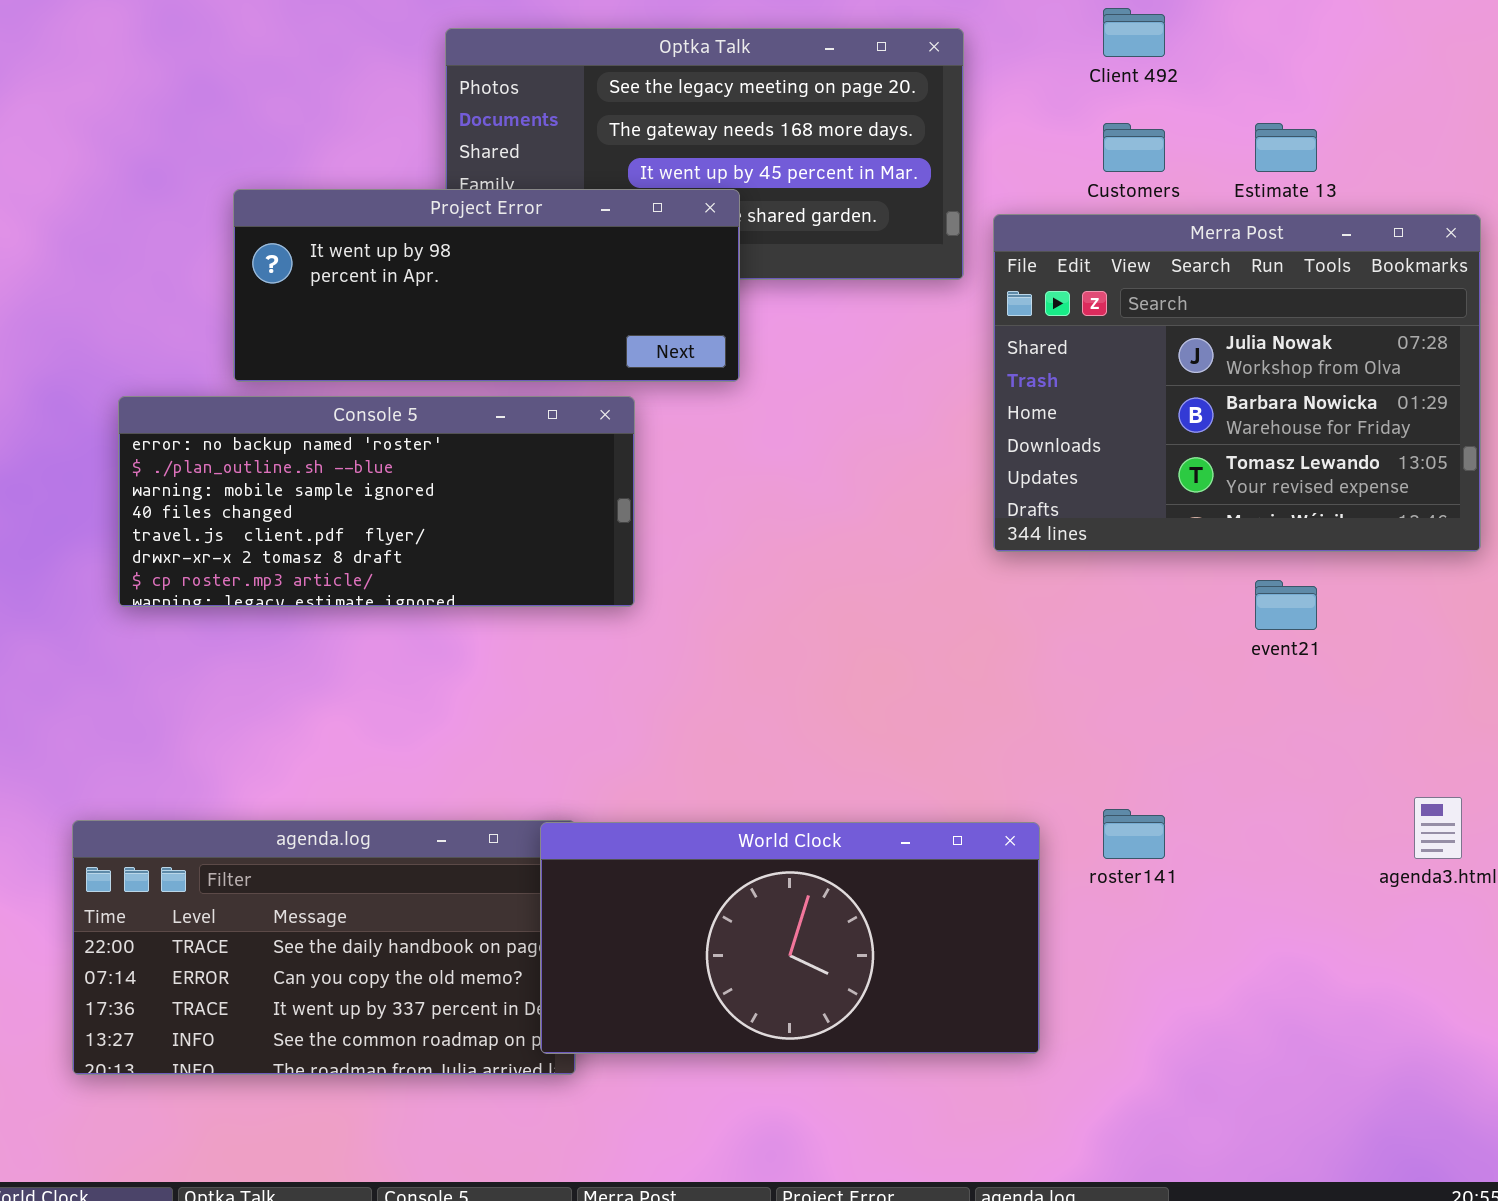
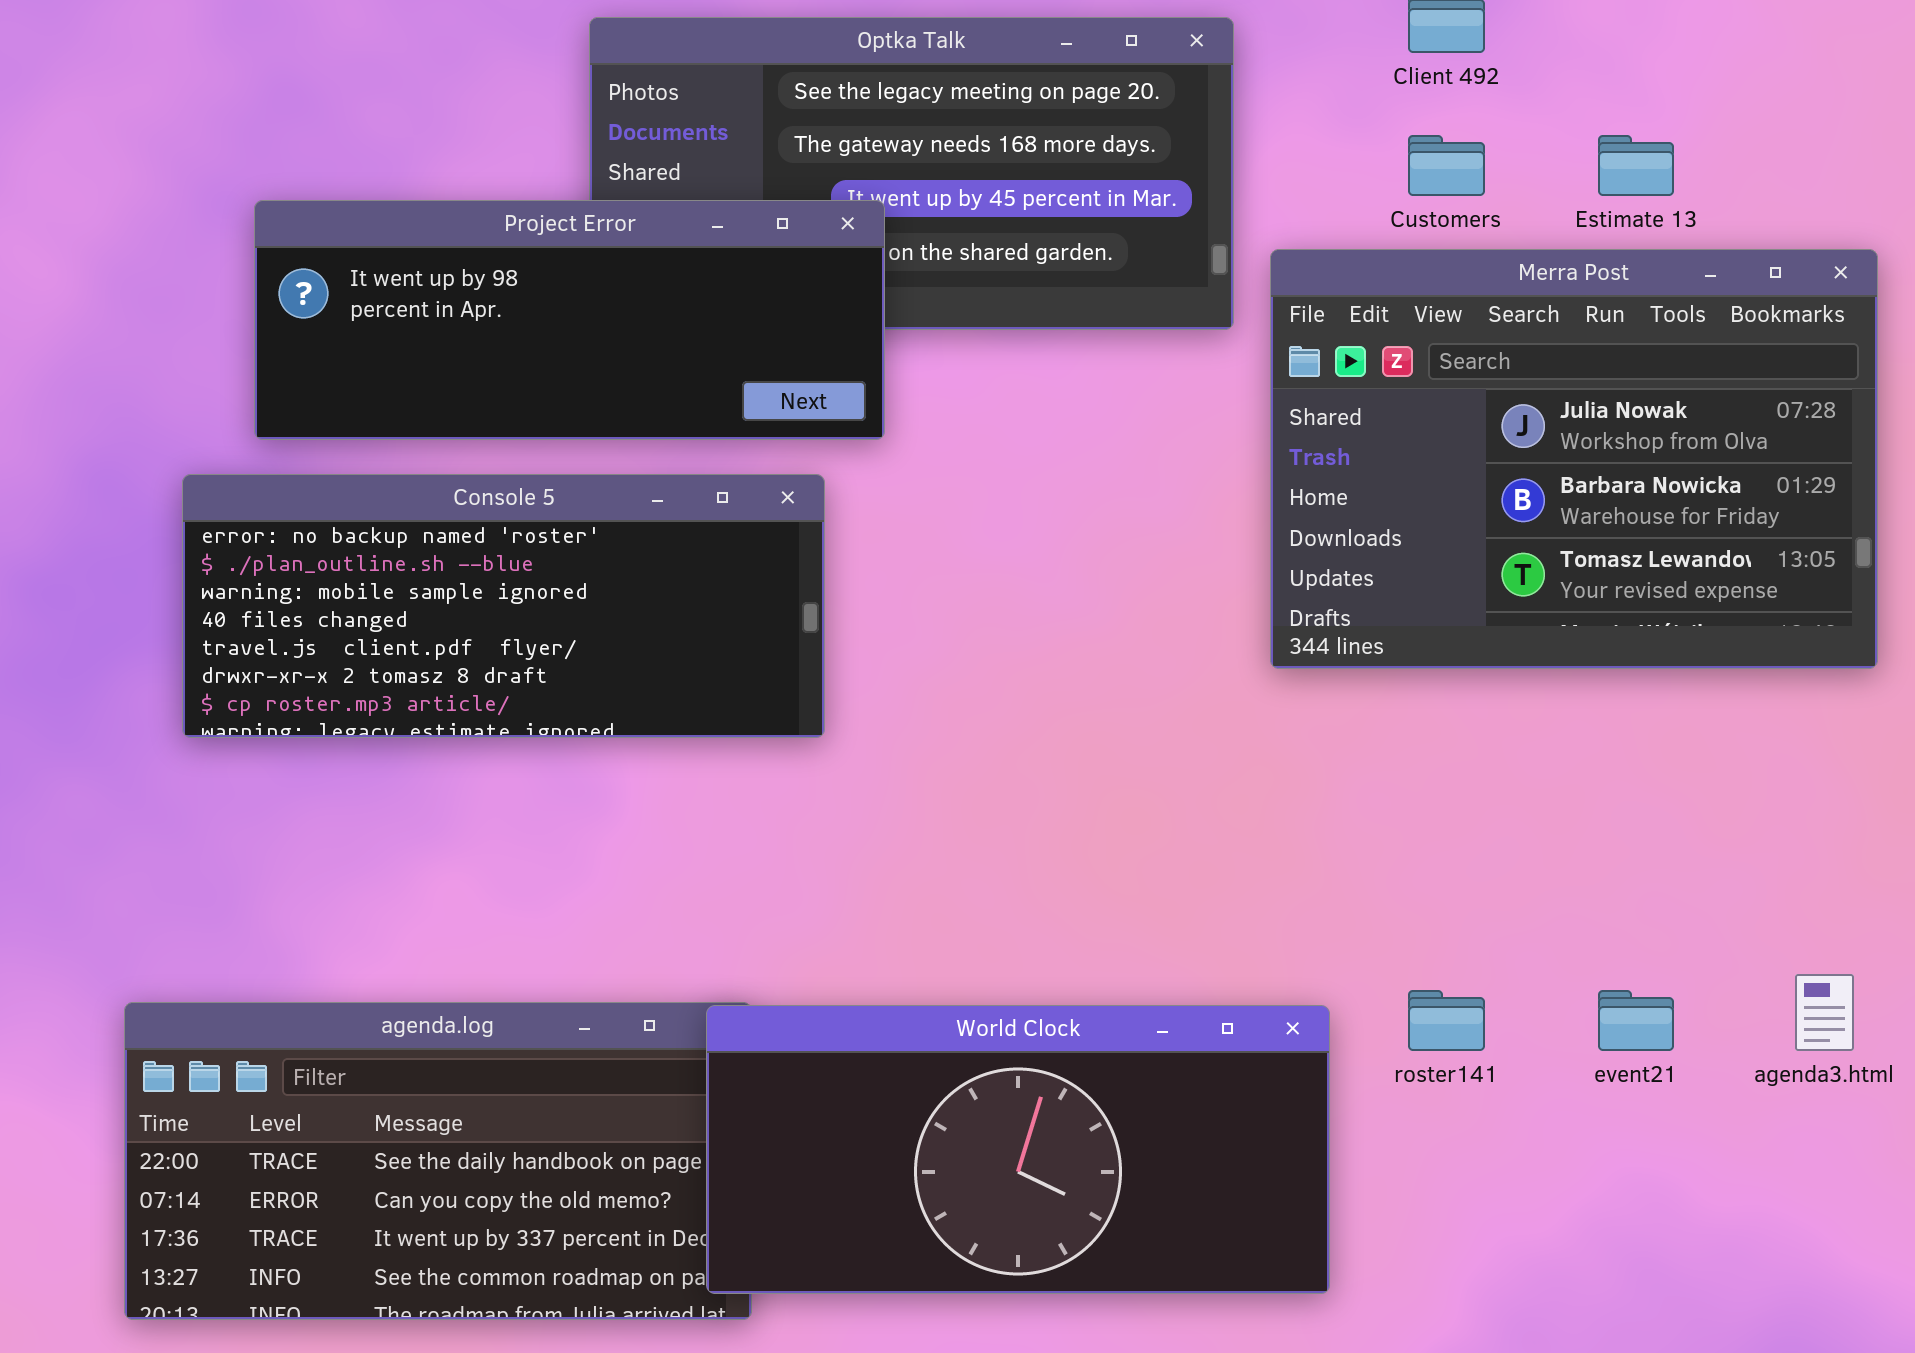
Project Error: [233,189,740,382] -> [254,200,885,440], moved
event21: [1255,580,1317,630] -> [1598,990,1674,1051], moved

